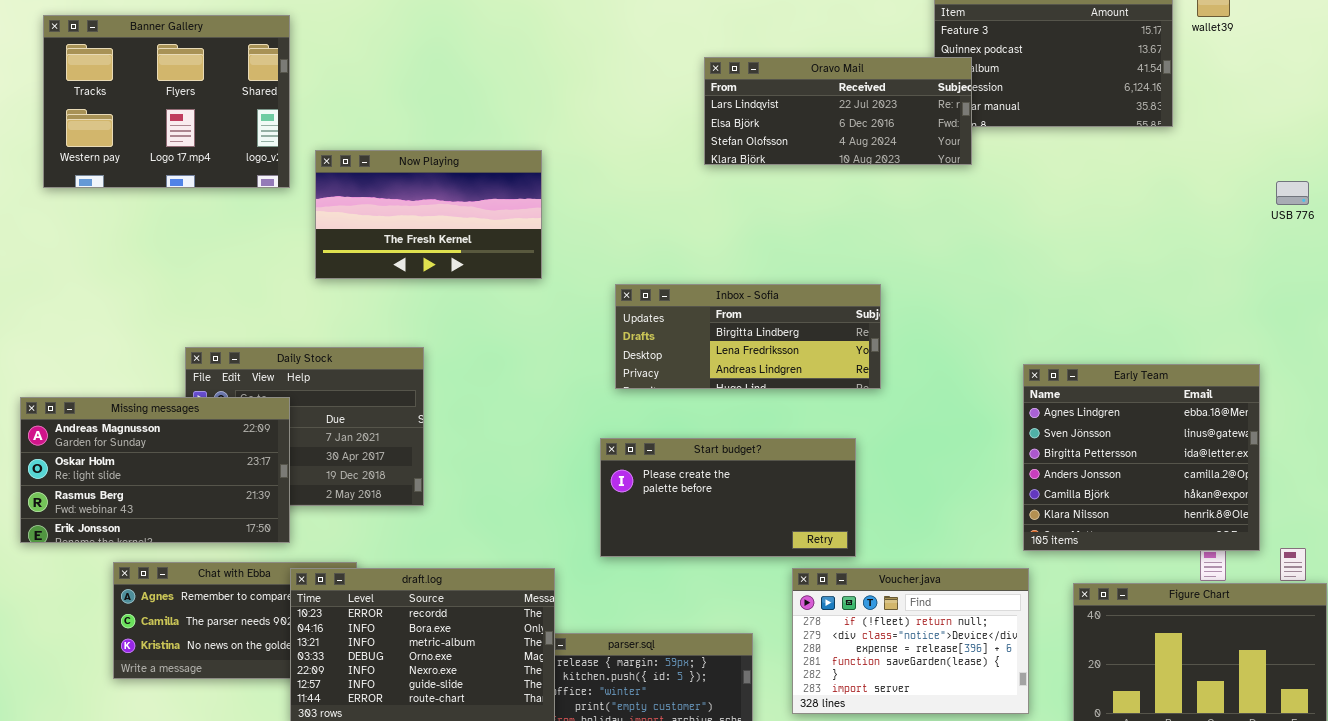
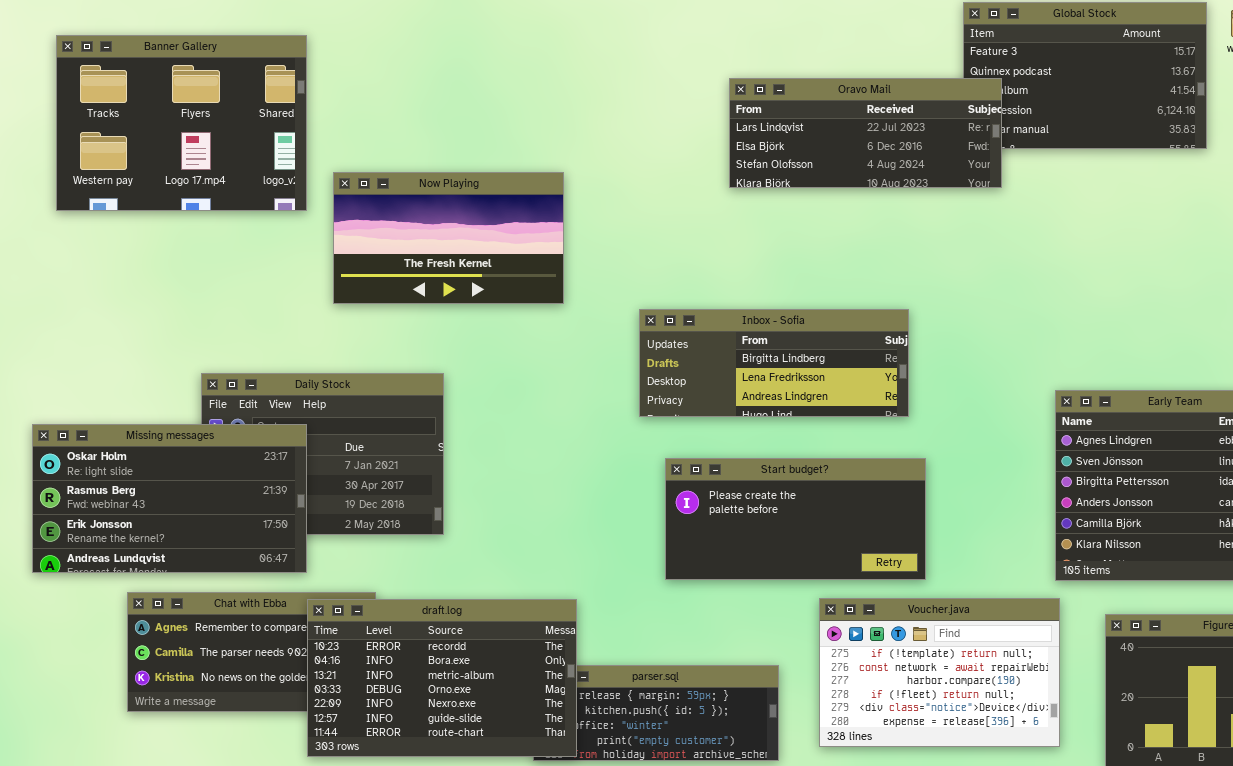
Missing messages: [20,397,290,543] -> [32,424,307,573], scrolled down 1 row
Start budget?: [600,438,856,557] -> [665,458,926,580], moved
Voucher.java: [792,568,1029,714] -> [819,598,1060,747], scrolled up 3 rows

